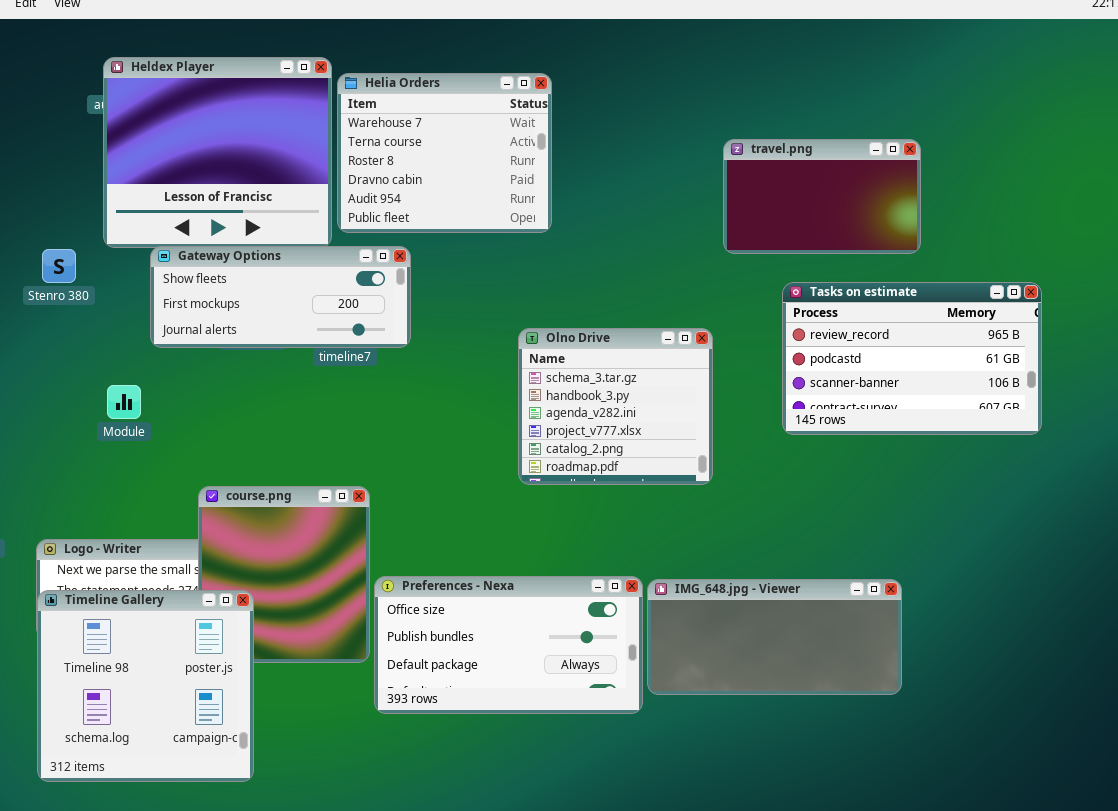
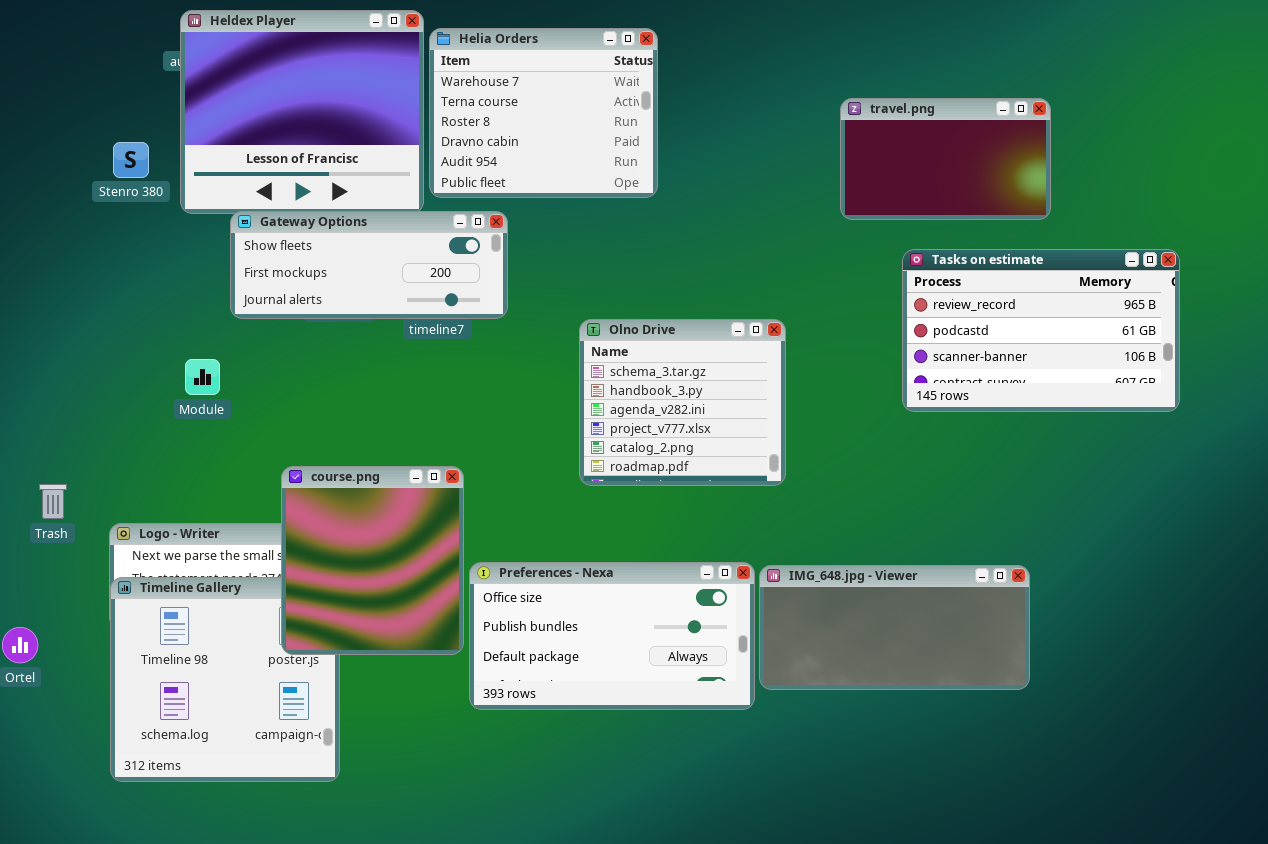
Stenro 380: [42,249,76,283] -> [113,142,149,178], moved
Olno Drive: [518,328,713,485] -> [579,319,786,486], moved
course.png: [198,486,370,663] -> [281,466,464,655], raised

